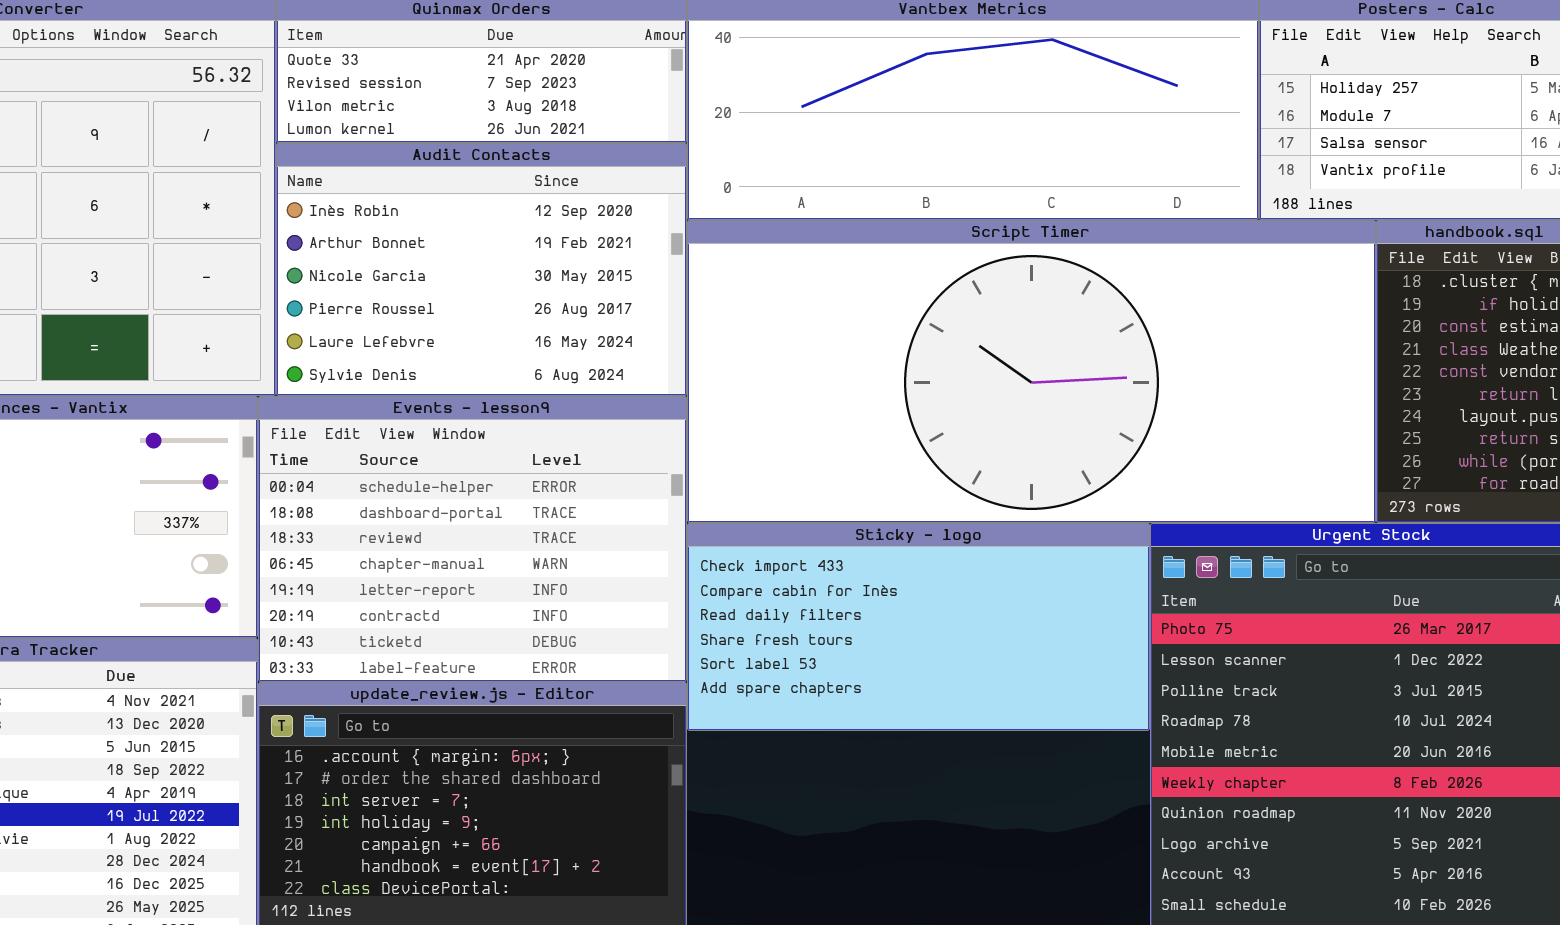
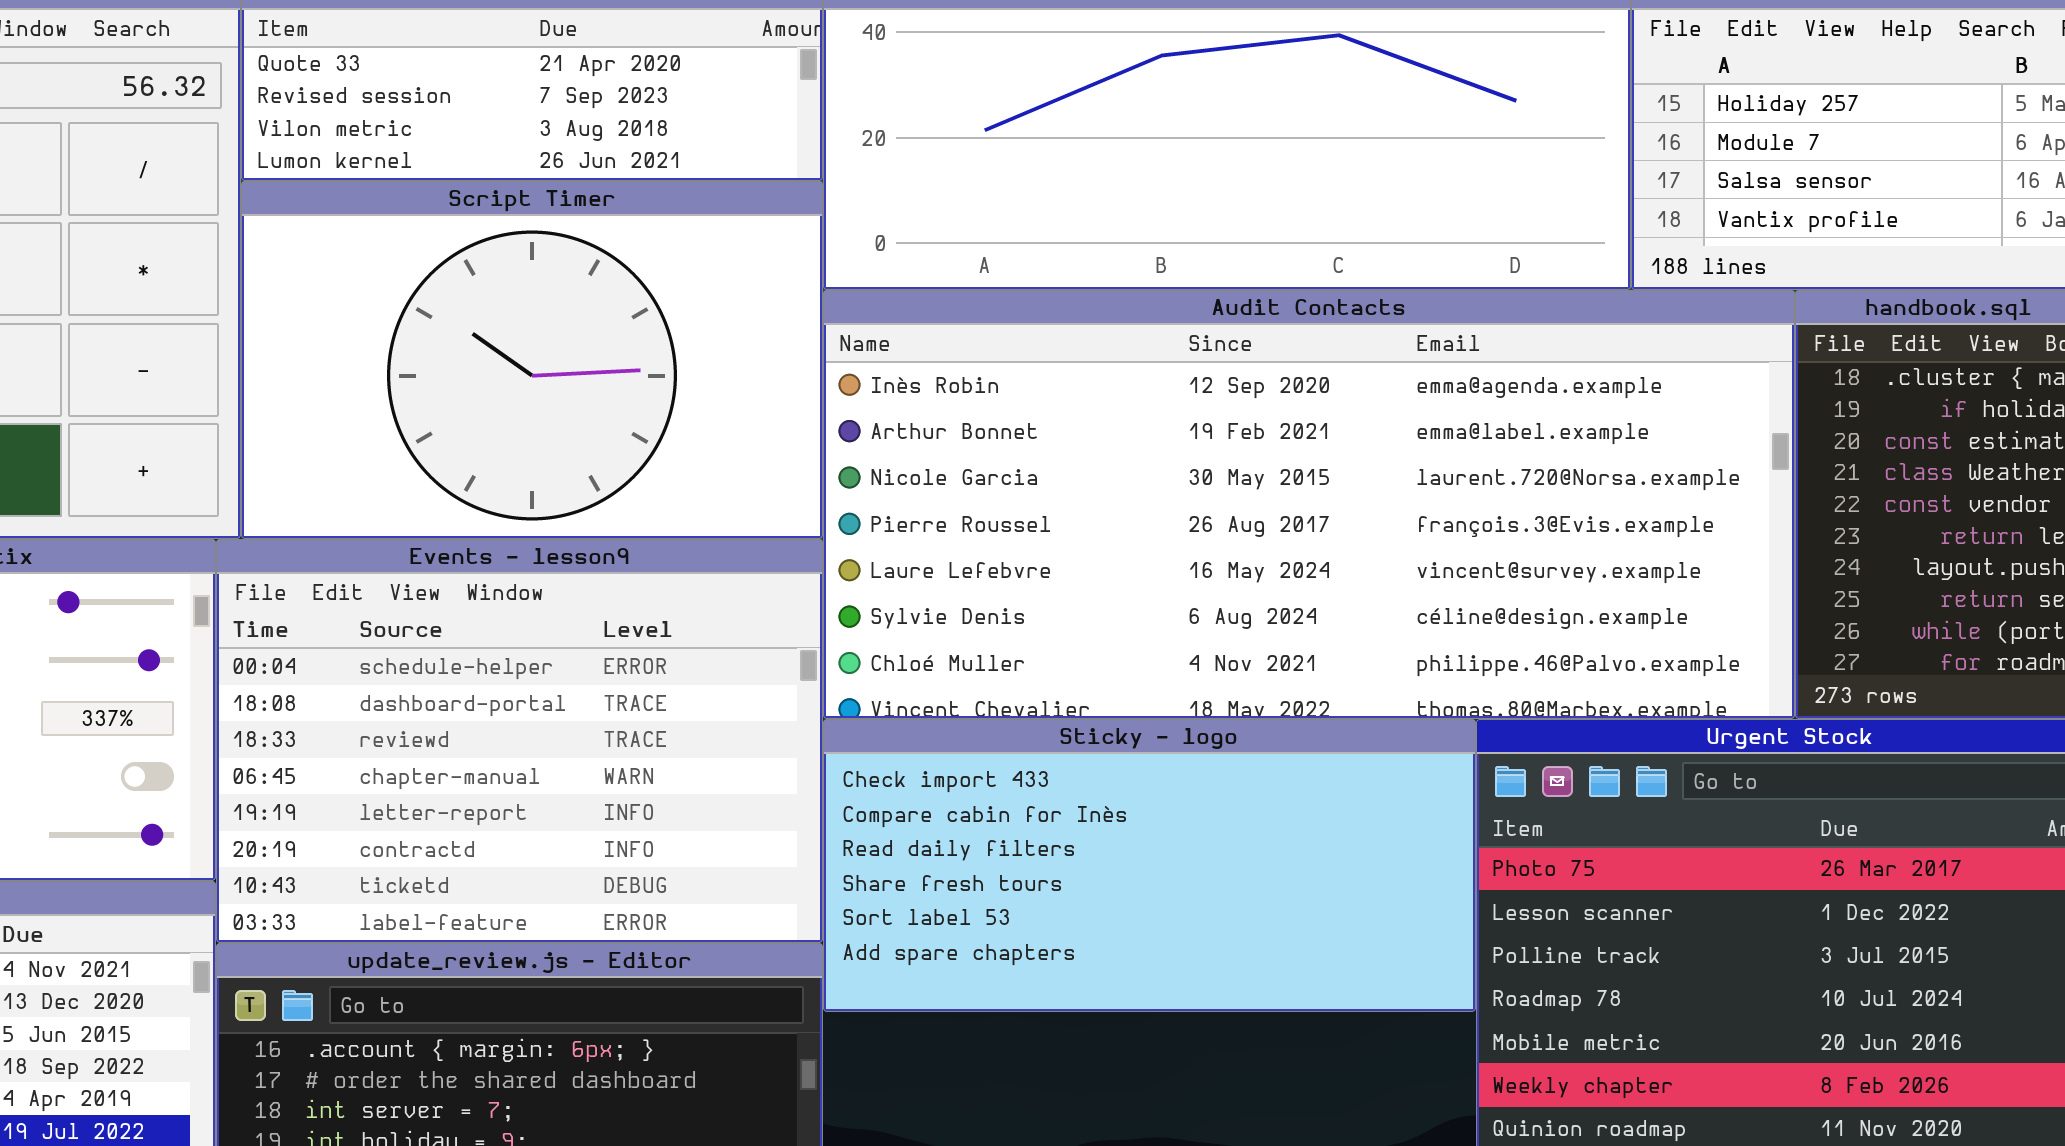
Audit Contacts: [276,143,687,396] -> [823,290,1795,719], moved, resized
Script Timer: [687,220,1376,523] -> [241,181,823,539], moved, resized

